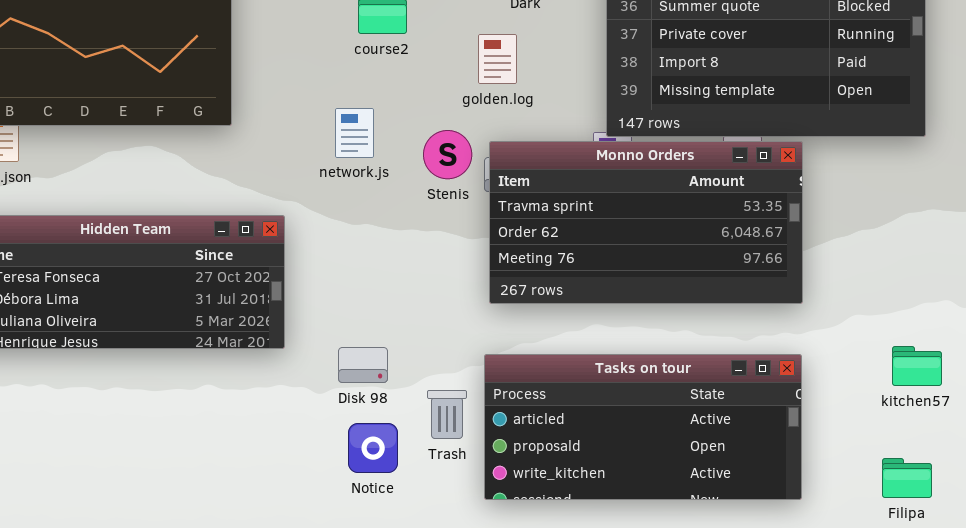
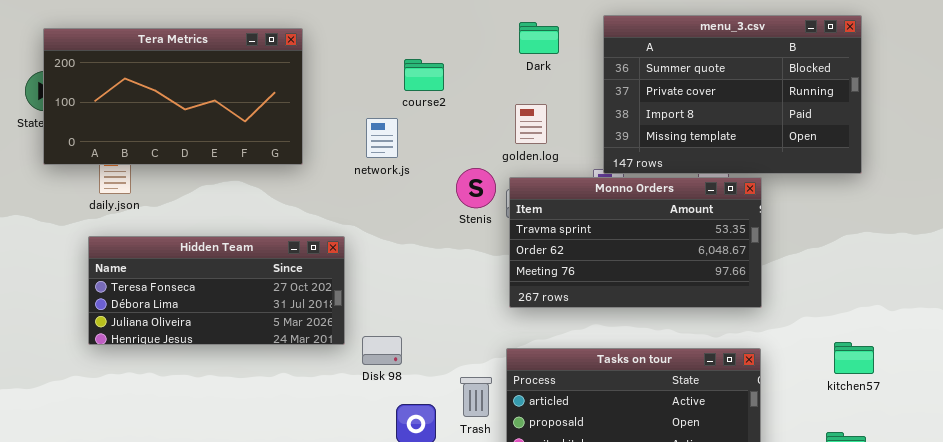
golden.log: [478,34,517,84] -> [515,104,547,144], moved
network.js: [335,108,374,158] -> [366,118,398,158], moved
Disk 98: [338,347,388,383] -> [362,336,402,365], moved

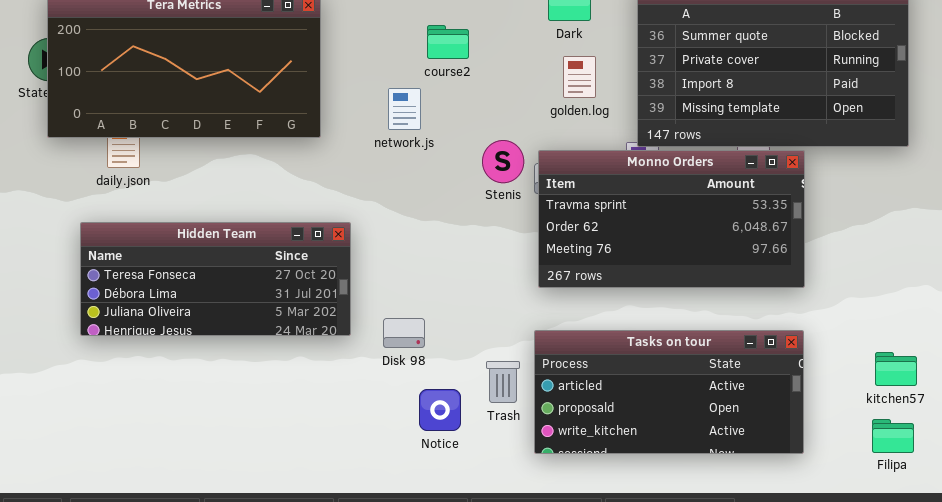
golden.log: [515,104,547,144] -> [563,56,596,98], moved
Hidden Team: [88,236,345,345] -> [80,222,351,336], moved
kitchen57: [834,342,874,374] -> [875,352,917,386], moved

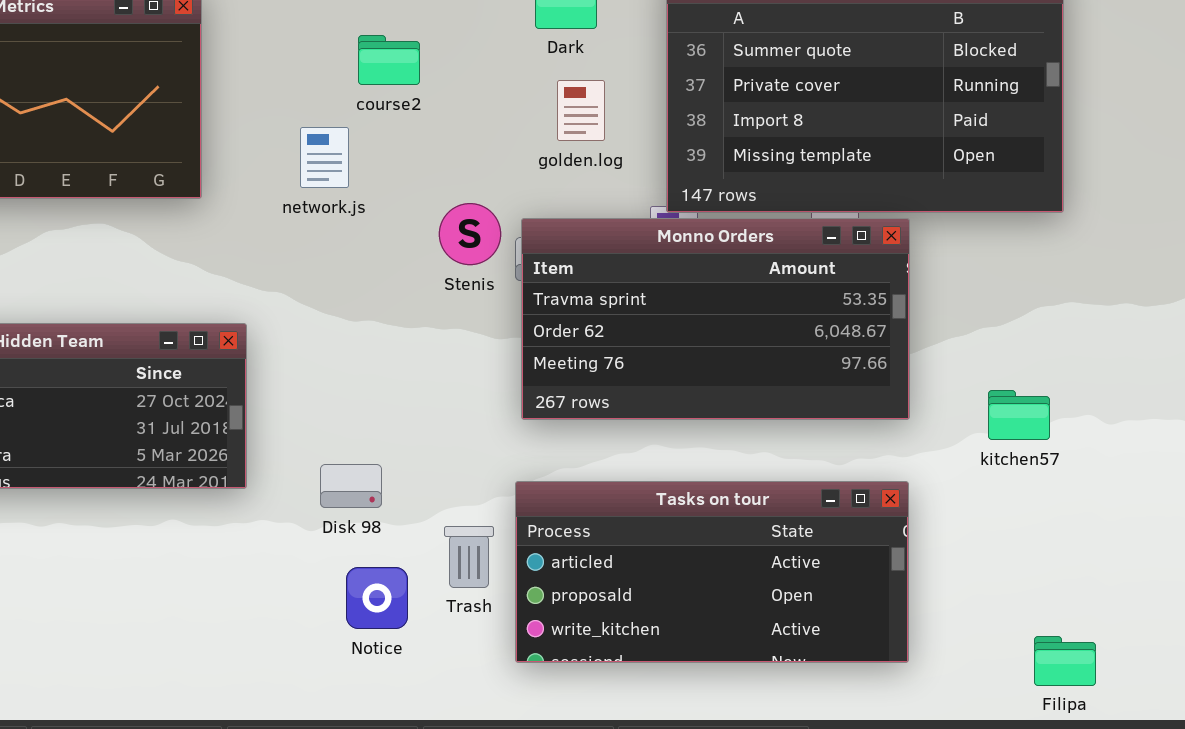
Disk 98: [383,318,425,348] -> [320,464,382,508], moved
kitchen57: [875,352,917,386] -> [988,390,1050,440], moved
Filipa: [872,419,914,453] -> [1034,636,1096,686], moved

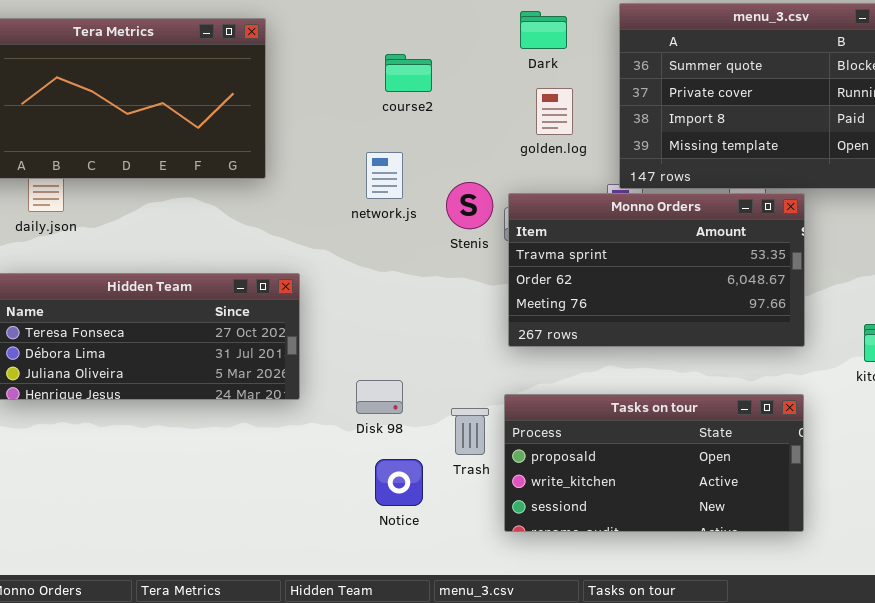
network.js: [300,127,349,188] -> [366,152,403,199], moved
Tasks on tour: [515,481,909,663] -> [504,394,804,532], scrolled down 1 row
Trash: [444,526,494,588] -> [451,408,489,455], moved

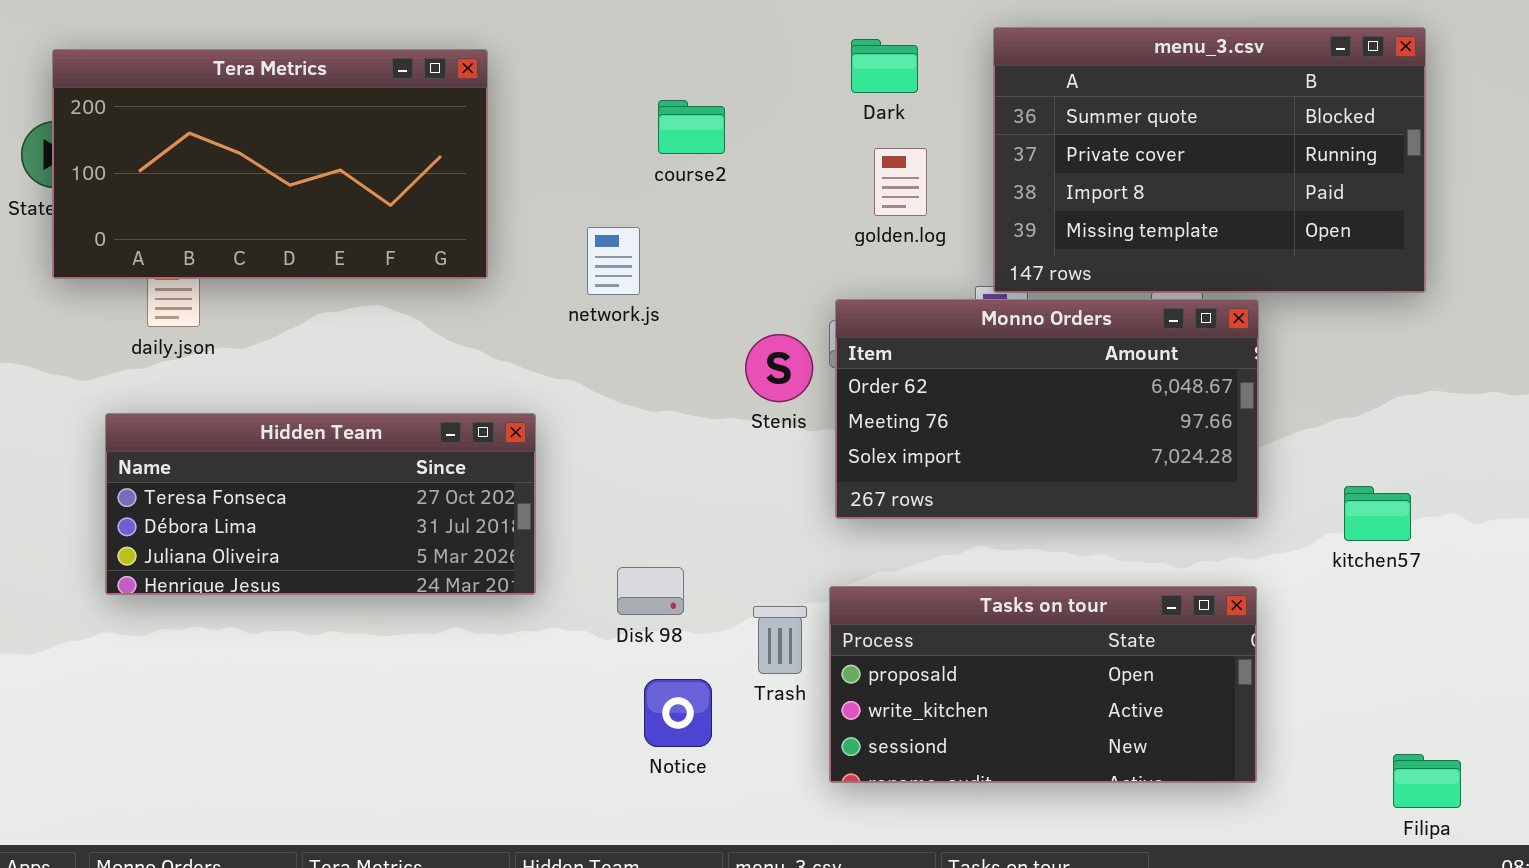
network.js: [366,152,403,199] -> [587,227,640,295], moved
Stenis: [446,182,493,229] -> [745,334,813,402], moved
Monno Orders: [508,193,805,347] -> [835,299,1259,519], scrolled down 1 row

